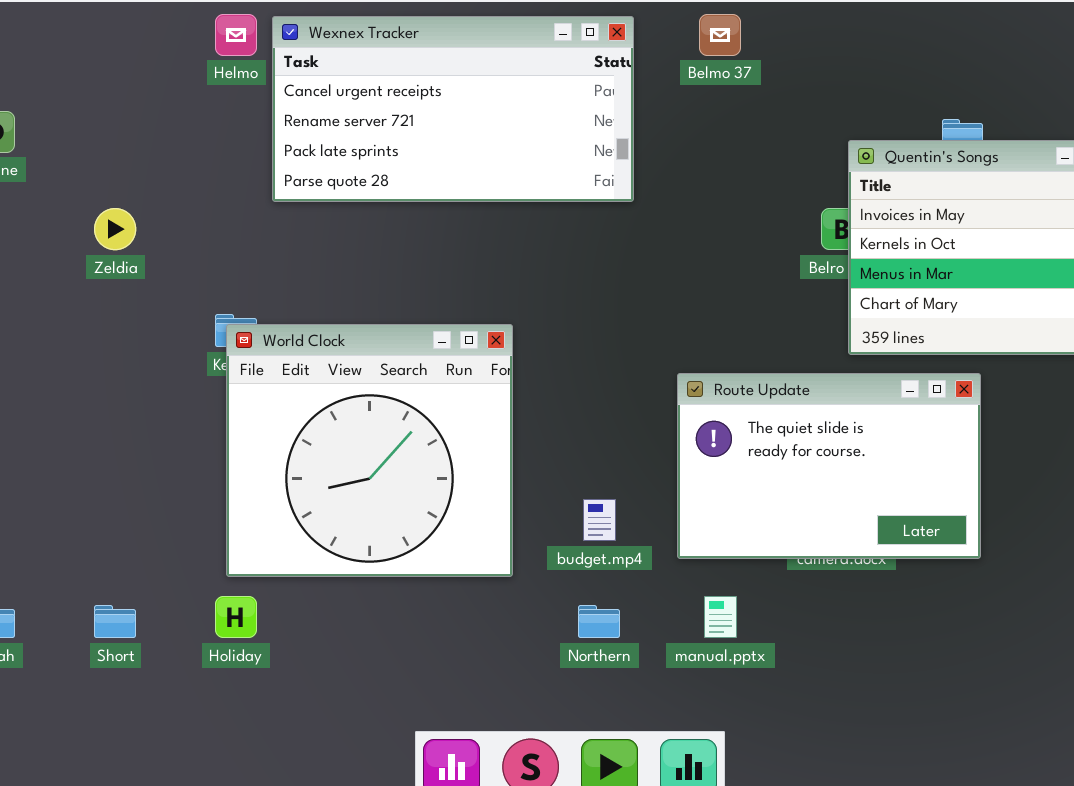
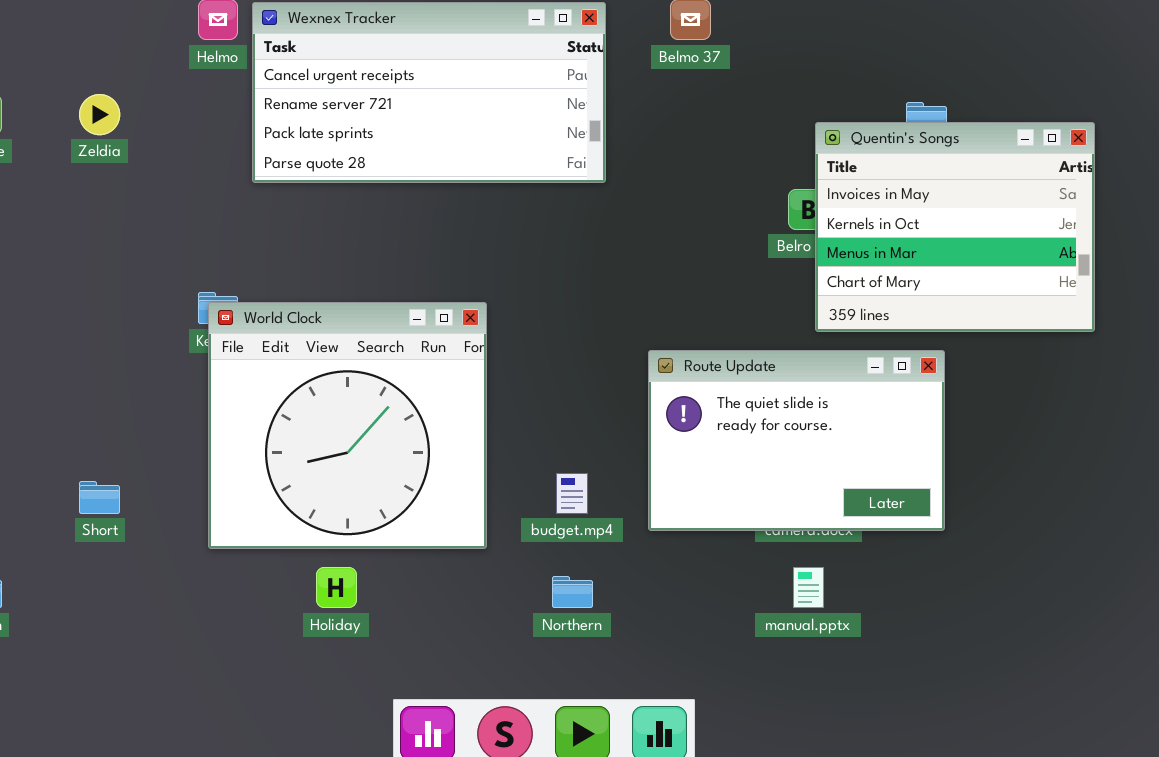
Zeldia: [94,208,136,250] -> [79,94,120,135], moved
Holiday: [215,596,257,638] -> [316,567,357,608], moved
manual.pptx: [704,596,737,638] -> [793,567,824,608], moved
Short: [94,605,136,638] -> [79,481,120,514], moved

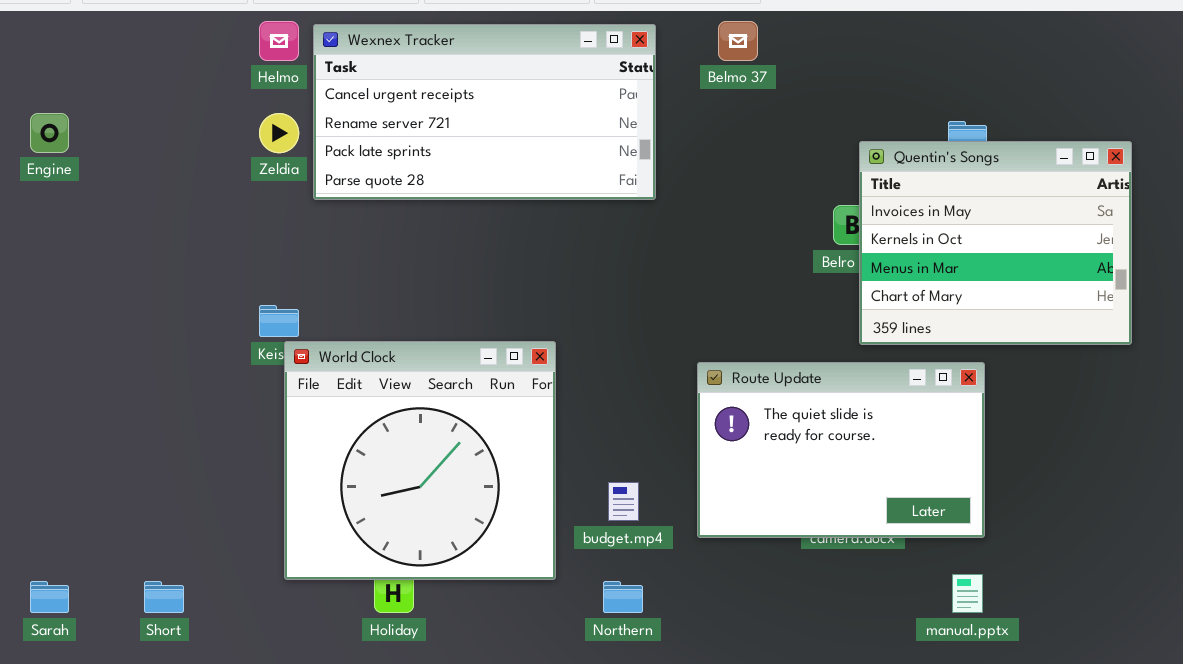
Zeldia: [79,94,120,135] -> [259,113,299,153], moved
World Clock: [208,302,487,549] -> [284,341,556,580], moved
Short: [79,481,120,514] -> [144,581,184,613], moved
manual.pptx: [793,567,824,608] -> [952,574,983,613], moved

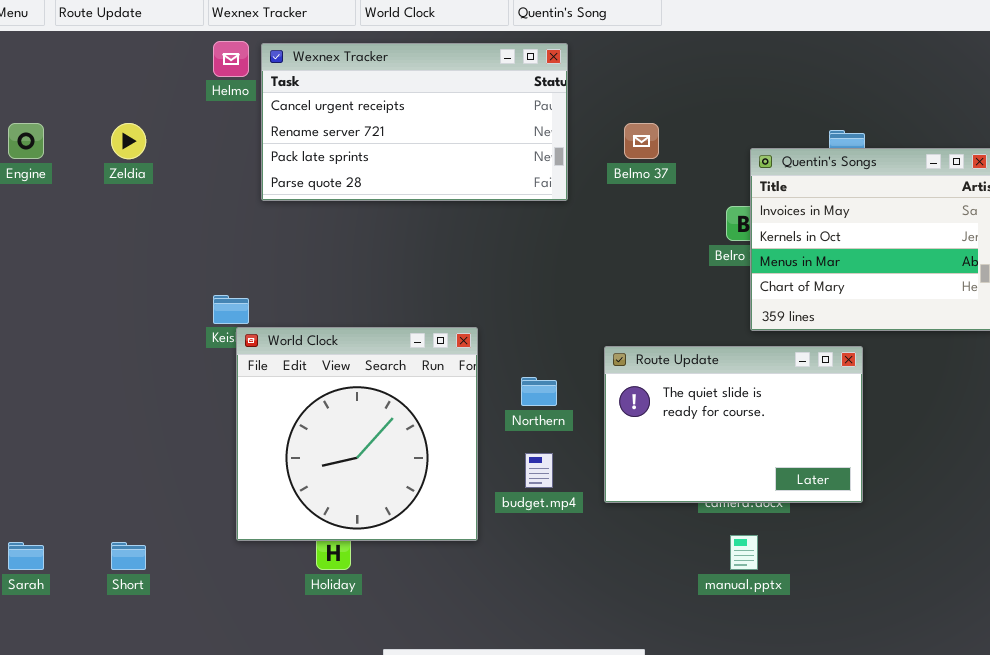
Belmo 37: [718,21,758,61] -> [624,123,659,159], moved
Zeldia: [259,113,299,153] -> [111,123,146,159], moved
manual.pptx: [952,574,983,613] -> [730,535,758,570], moved
Northern: [603,581,643,613] -> [521,377,557,406], moved

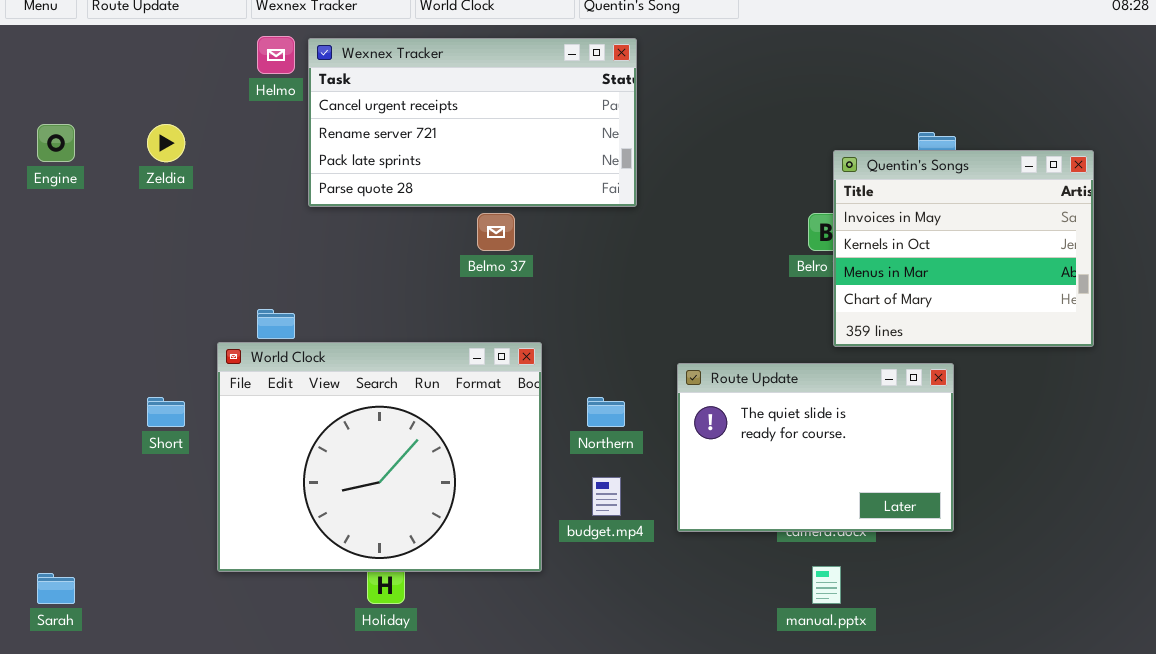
Belmo 37: [624,123,659,159] -> [477,213,515,251], moved
World Clock: [236,327,478,541] -> [217,342,542,572], resized
Short: [111,542,146,570] -> [147,397,185,427], moved

